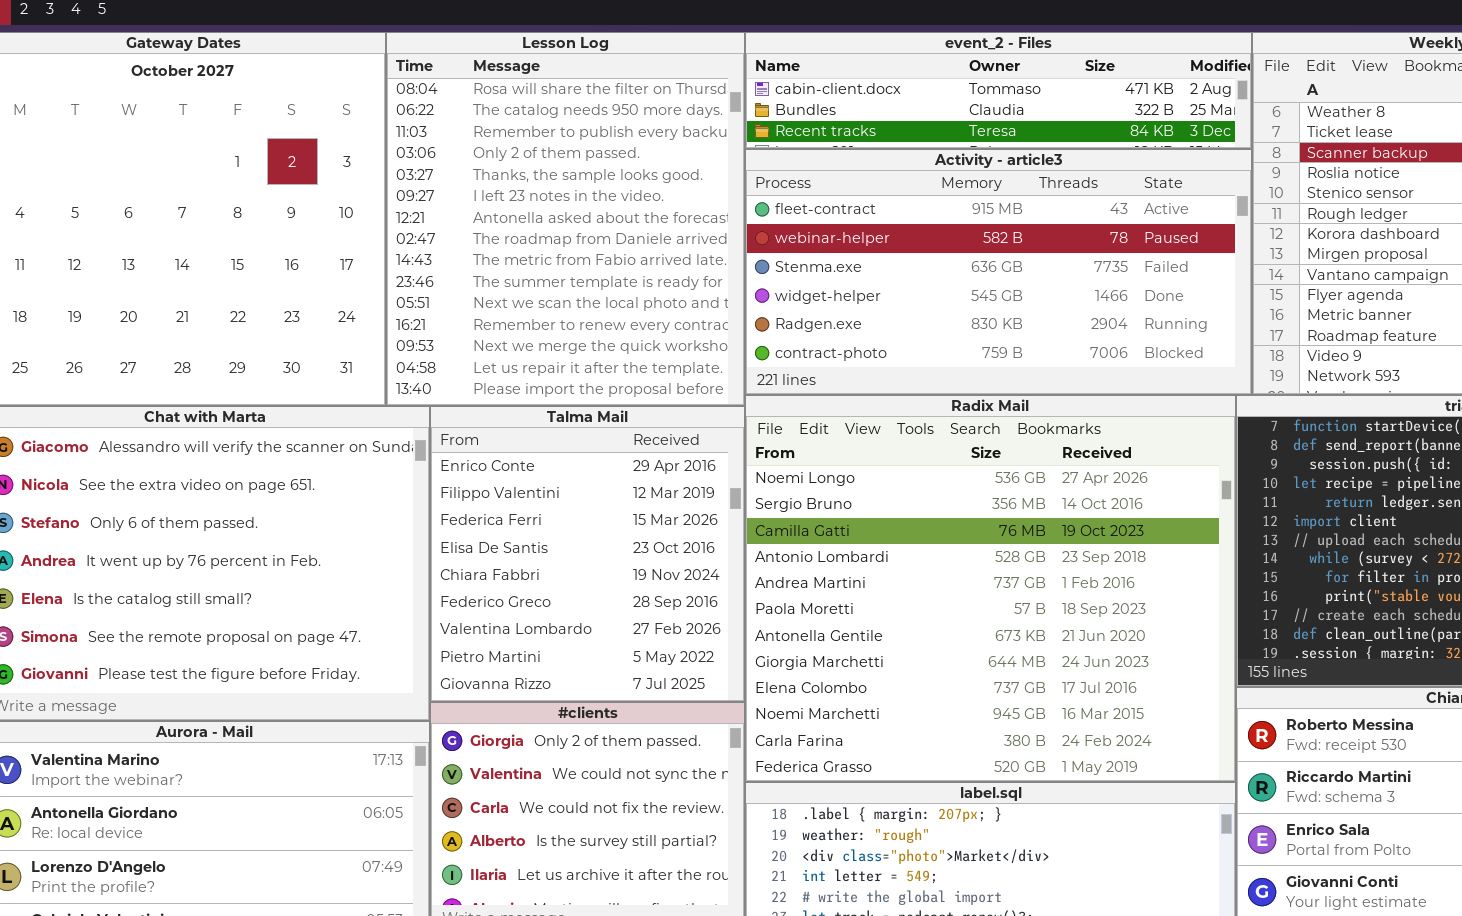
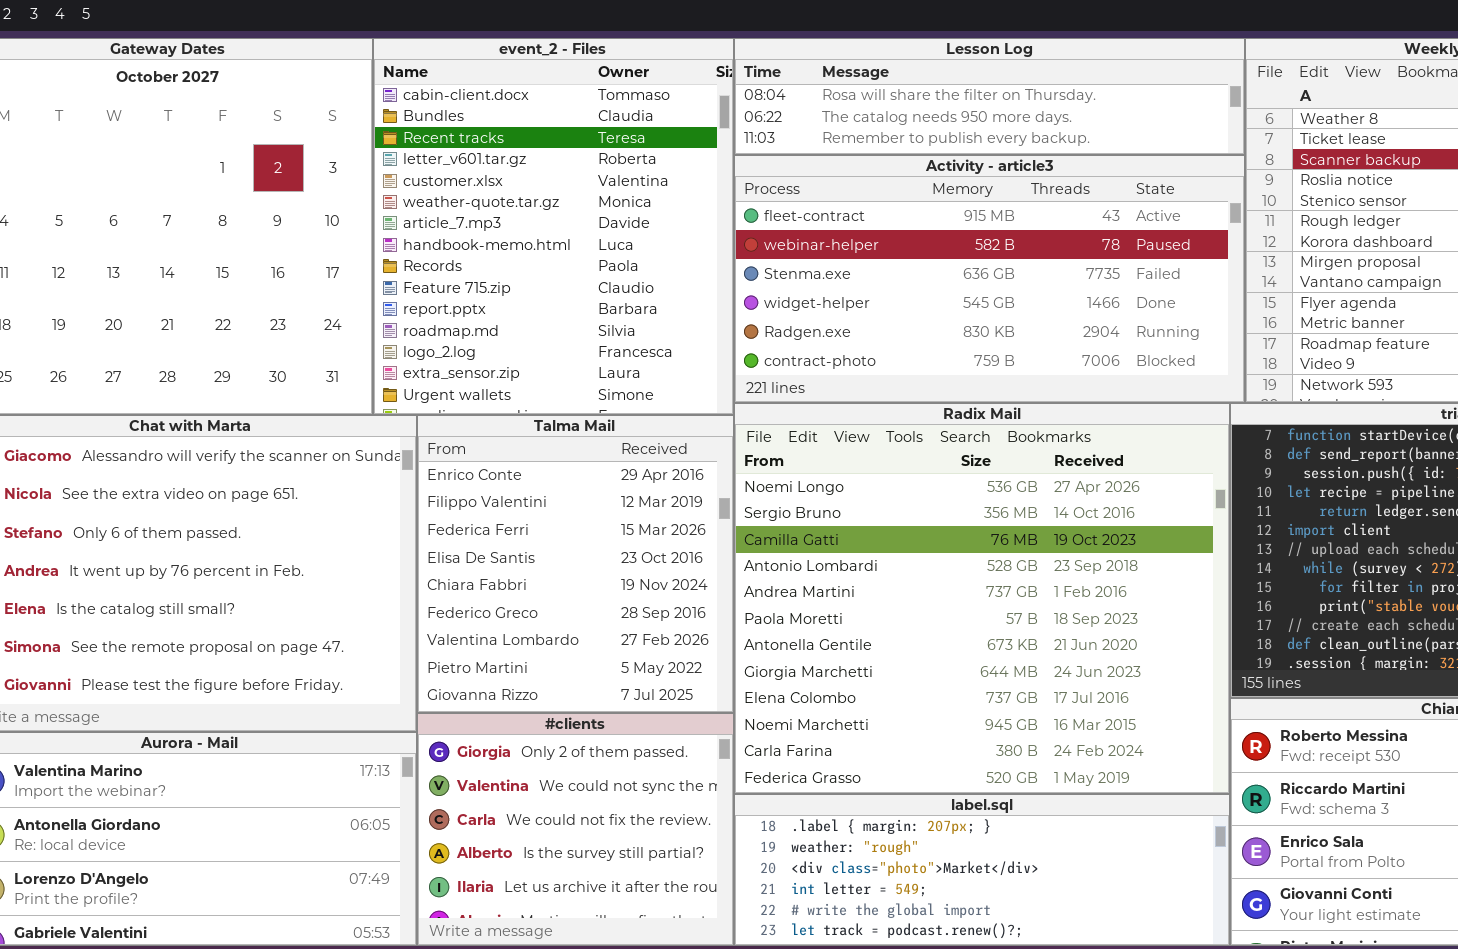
Lesson Log: [386,32,745,406] -> [734,38,1245,155], moved, resized
event_2 - Files: [745,32,1252,149] -> [373,38,734,415], moved, resized

